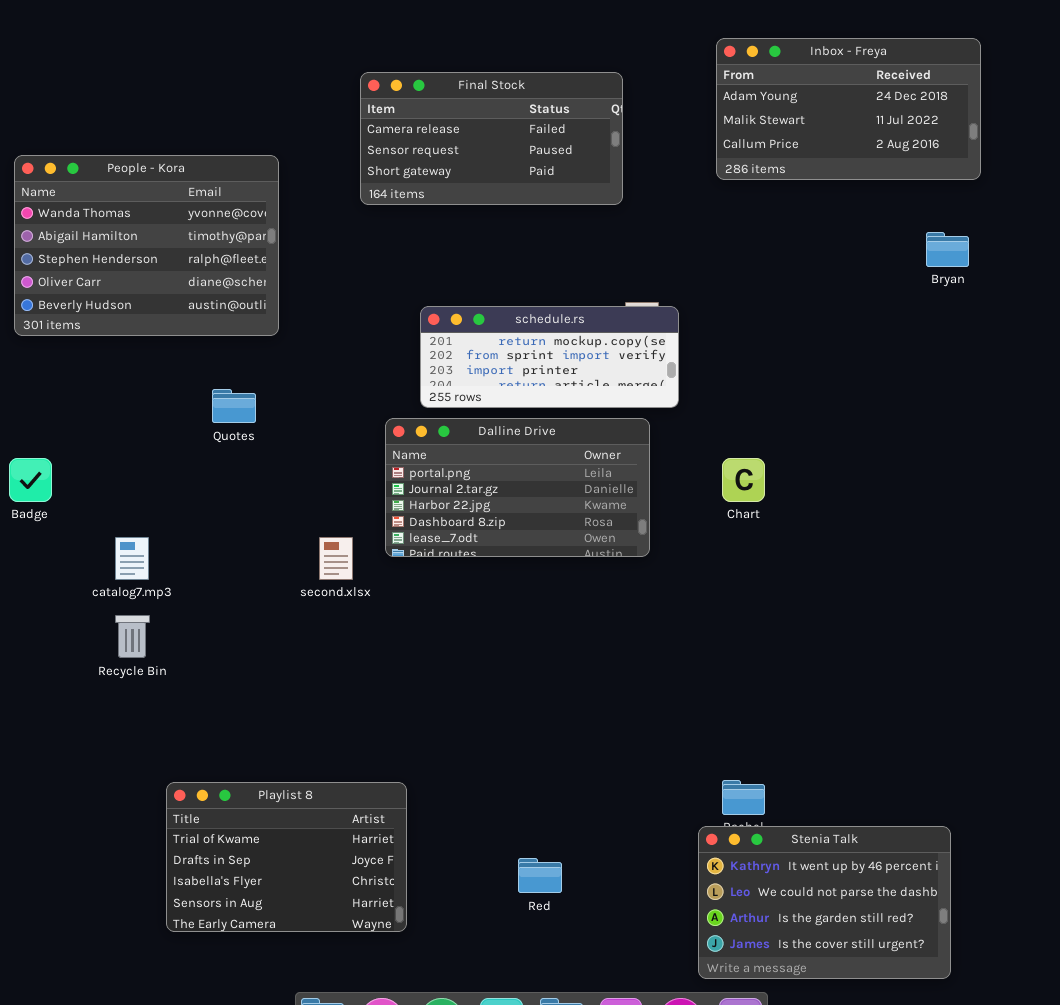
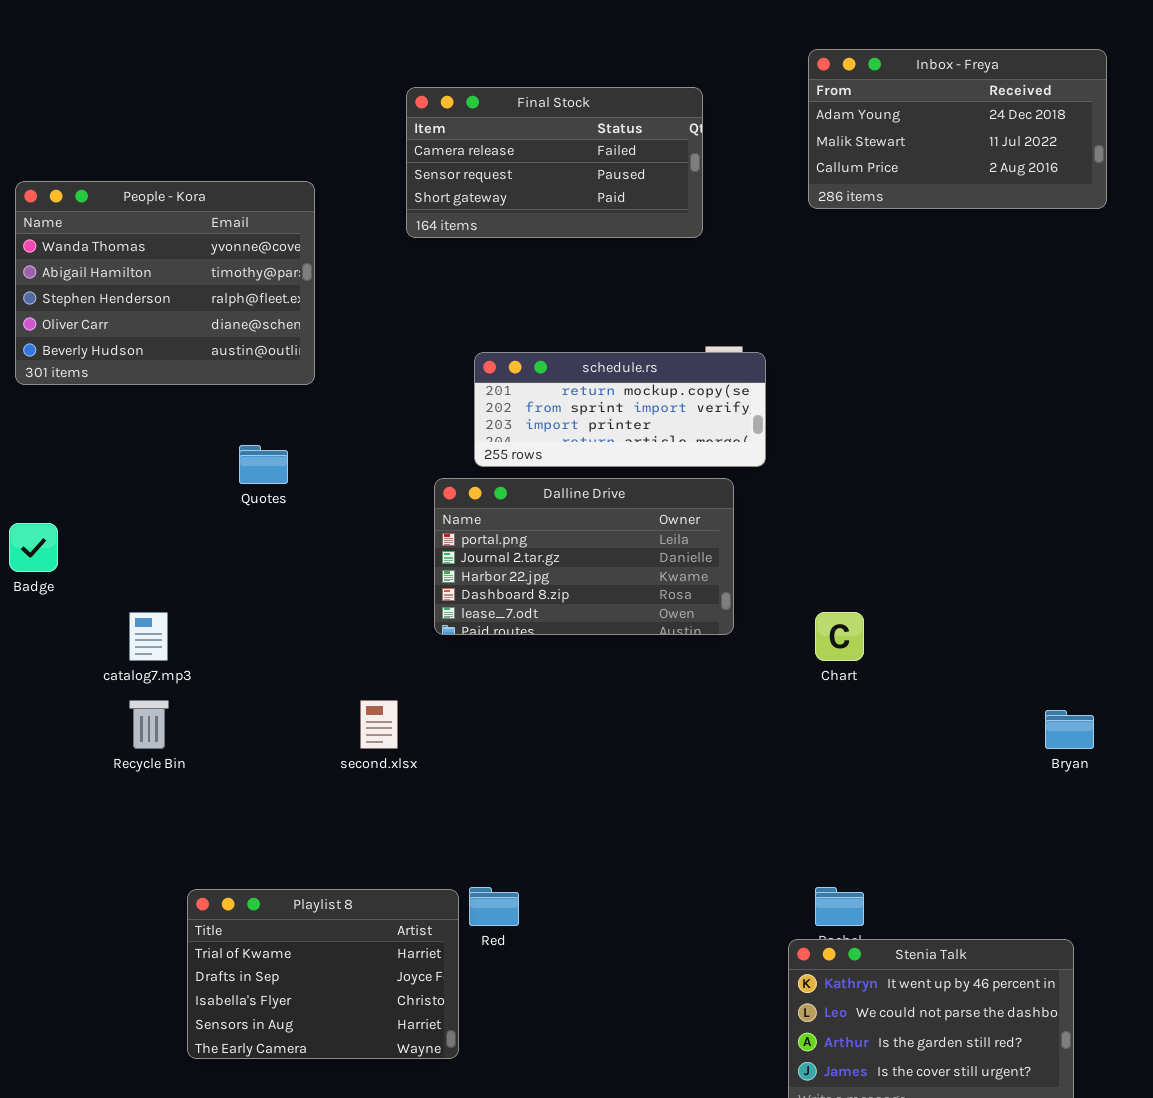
Bryan: [926,232,969,267] -> [1045,710,1094,749], moved
Chart: [722,458,765,502] -> [815,612,864,661], moved
second.xlsx: [319,537,353,580] -> [360,700,398,749], moved
Red: [518,858,562,893] -> [469,887,519,926], moved

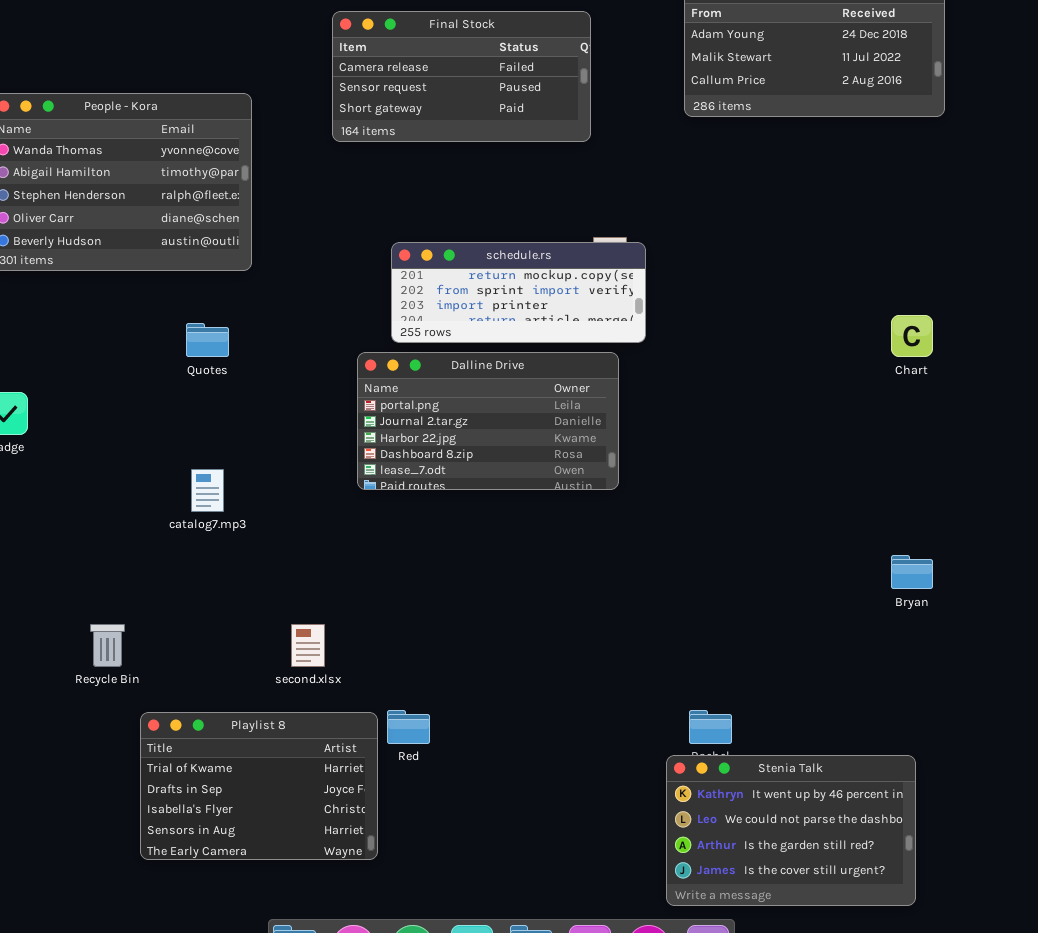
catalog7.mp3: [129,612,168,661] -> [191,469,224,512], moved
Chart: [815,612,864,661] -> [891,315,933,357], moved
Recycle Bin: [129,700,169,749] -> [90,624,125,667], moved
second.xlsx: [360,700,398,749] -> [291,624,325,667], moved

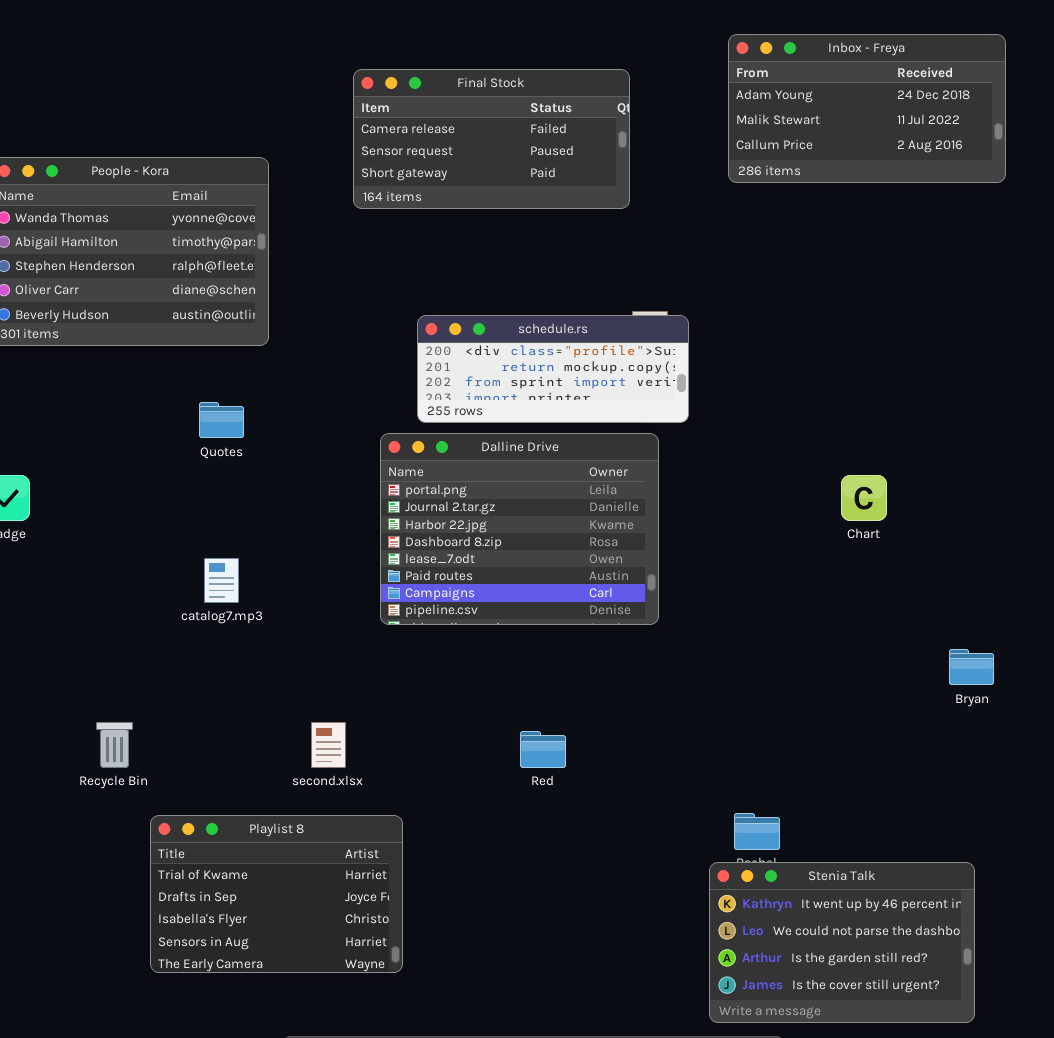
schedule.rs: [391,242,646,343] -> [417,315,689,423], scrolled up 1 row
Chart: [891,315,933,357] -> [841,475,887,521], moved
Dalline Drive: [357,352,619,490] -> [380,433,659,625], resized
Red: [387,710,430,744] -> [520,731,566,768], moved

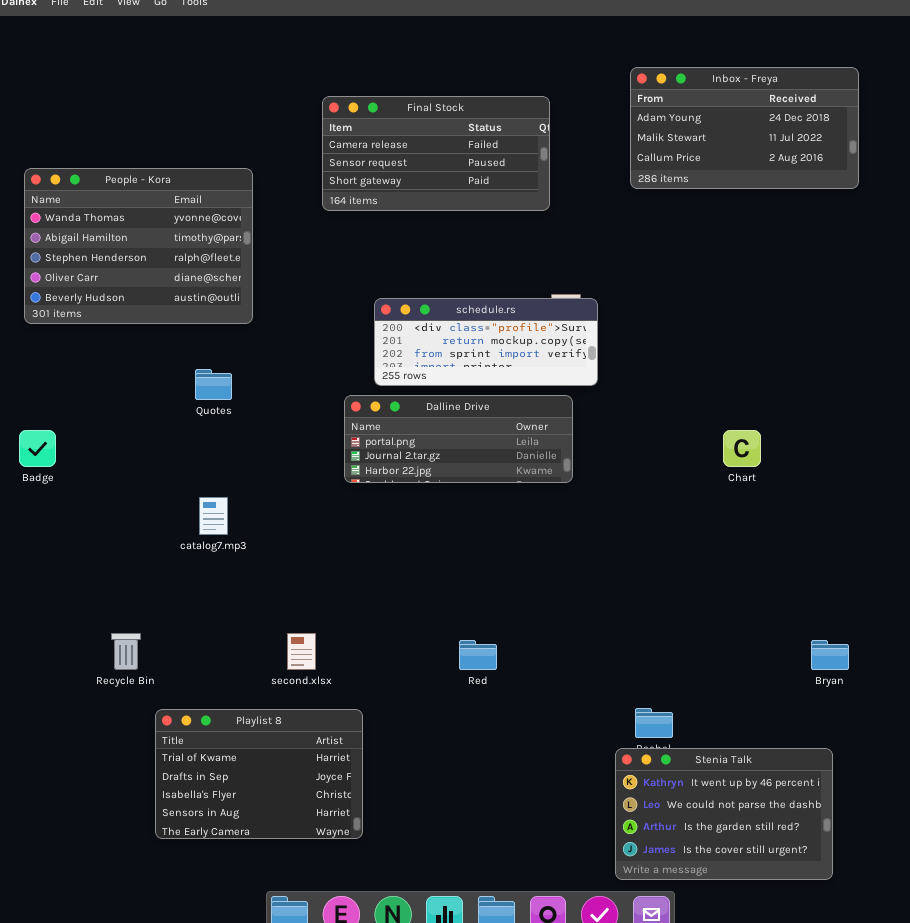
Dalline Drive: [380,433,659,625] -> [344,395,573,483], resized
Bryan: [949,649,994,685] -> [811,640,849,670], moved

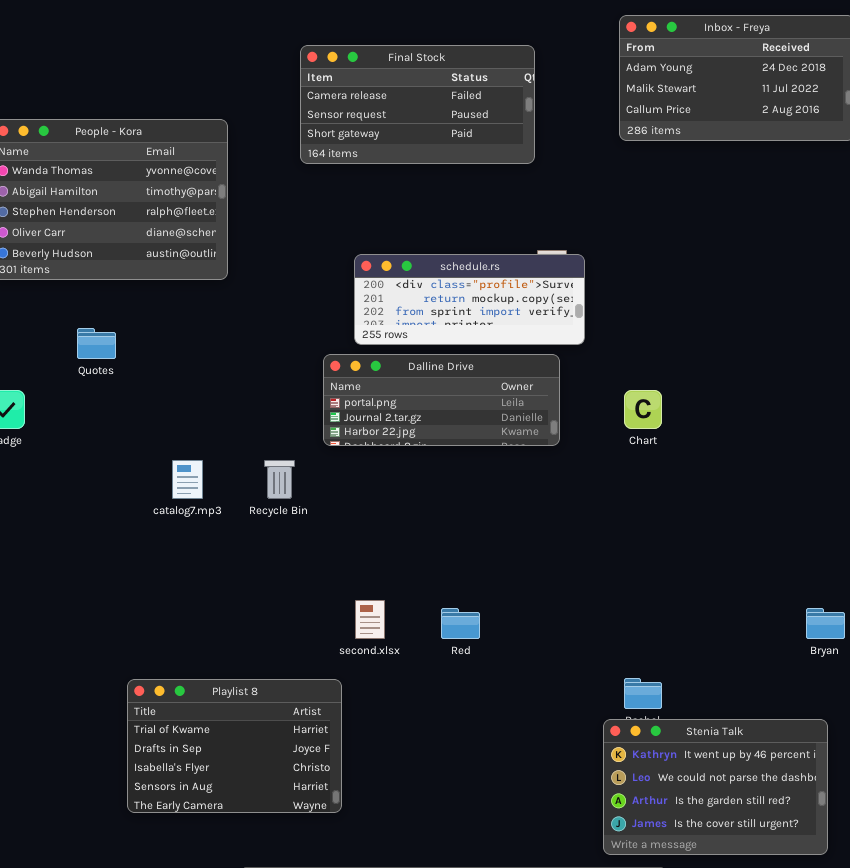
Quotes: [195,369,232,400] -> [77,328,116,359], moved
Chart: [723,430,761,467] -> [624,390,662,429], moved
Recycle Bin: [111,633,141,670] -> [264,460,295,499], moved
second.xlsx: [287,633,316,670] -> [355,600,385,639], moved

